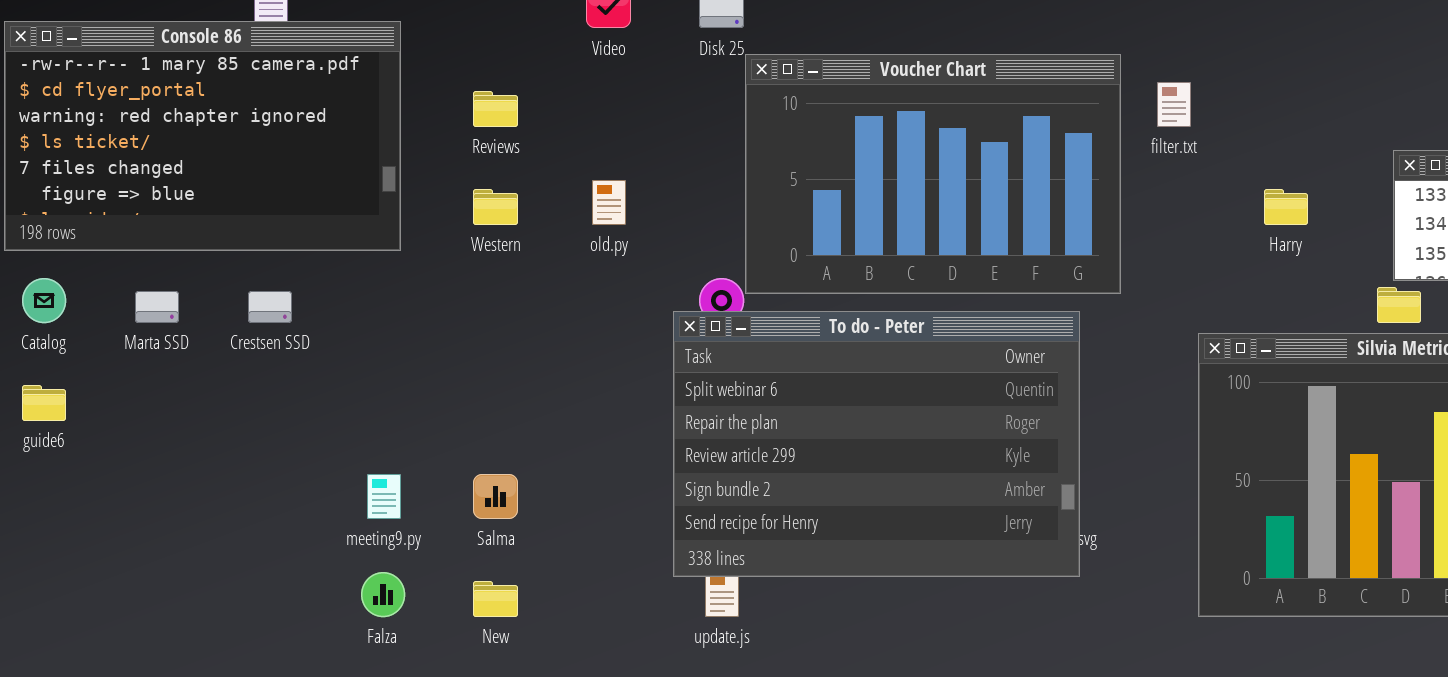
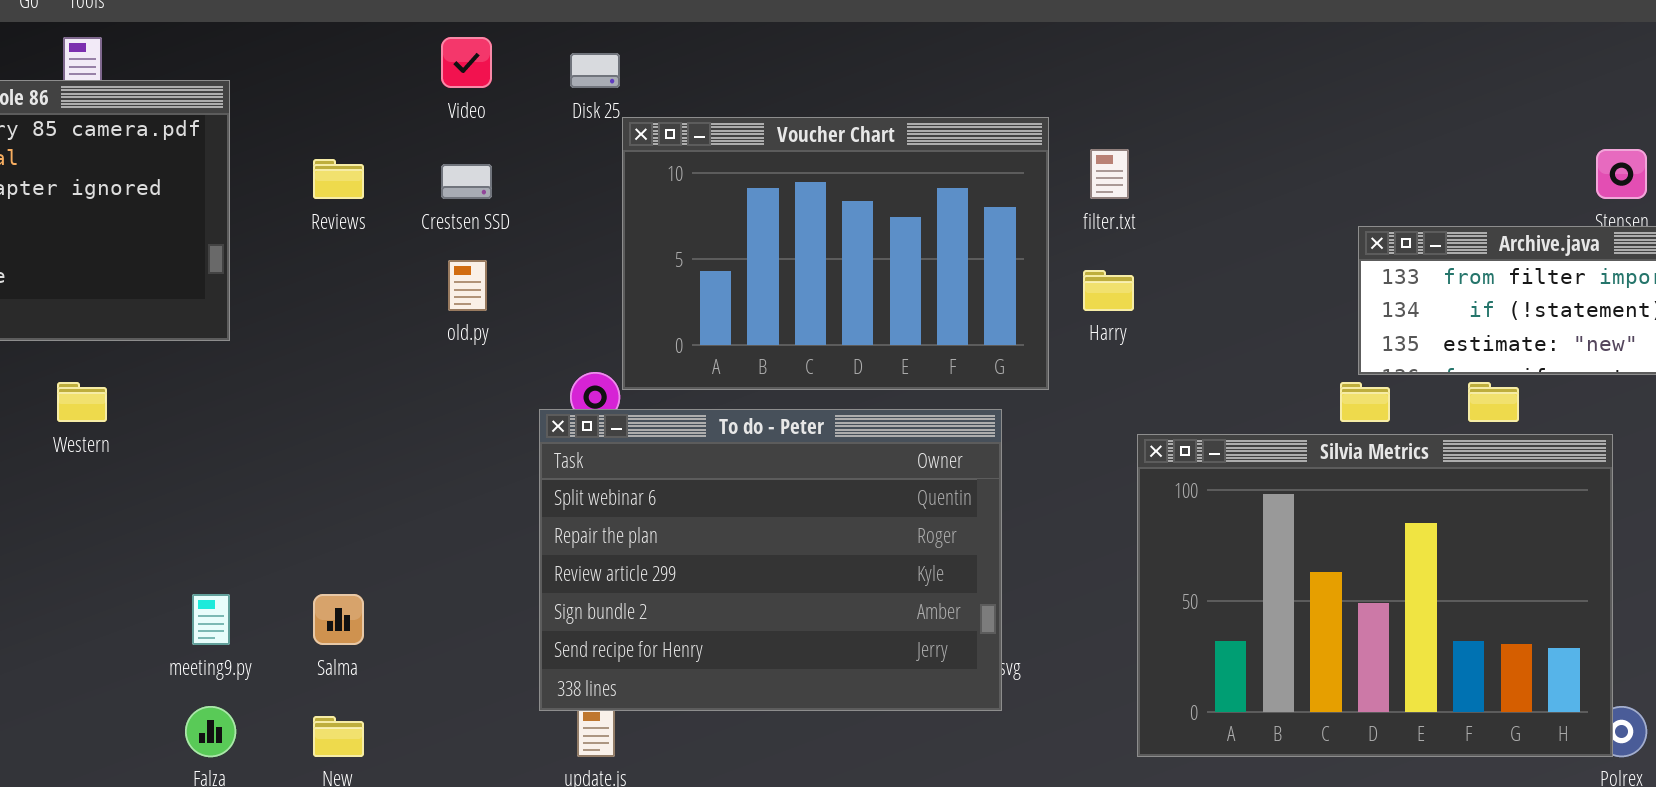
Western: [473,189,518,225] -> [57,382,107,422], moved
Harry: [1264,189,1308,225] -> [1083,270,1134,311], moved
Crestsen SSD: [248,291,292,323] -> [441,164,492,199], moved

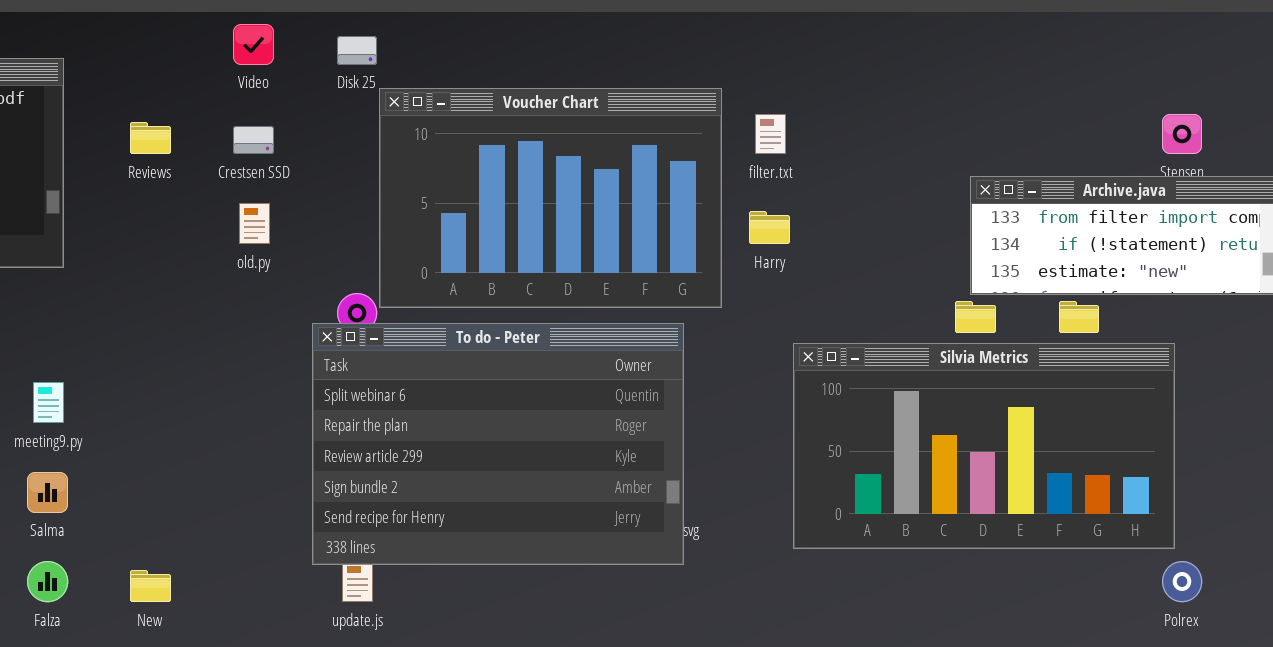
Silvia Metrics: [1137,434,1613,757] -> [793,343,1175,549], resized
meeting9.py: [192,594,230,645] -> [33,382,64,423], moved
Salma: [313,594,364,645] -> [27,472,68,513], moved

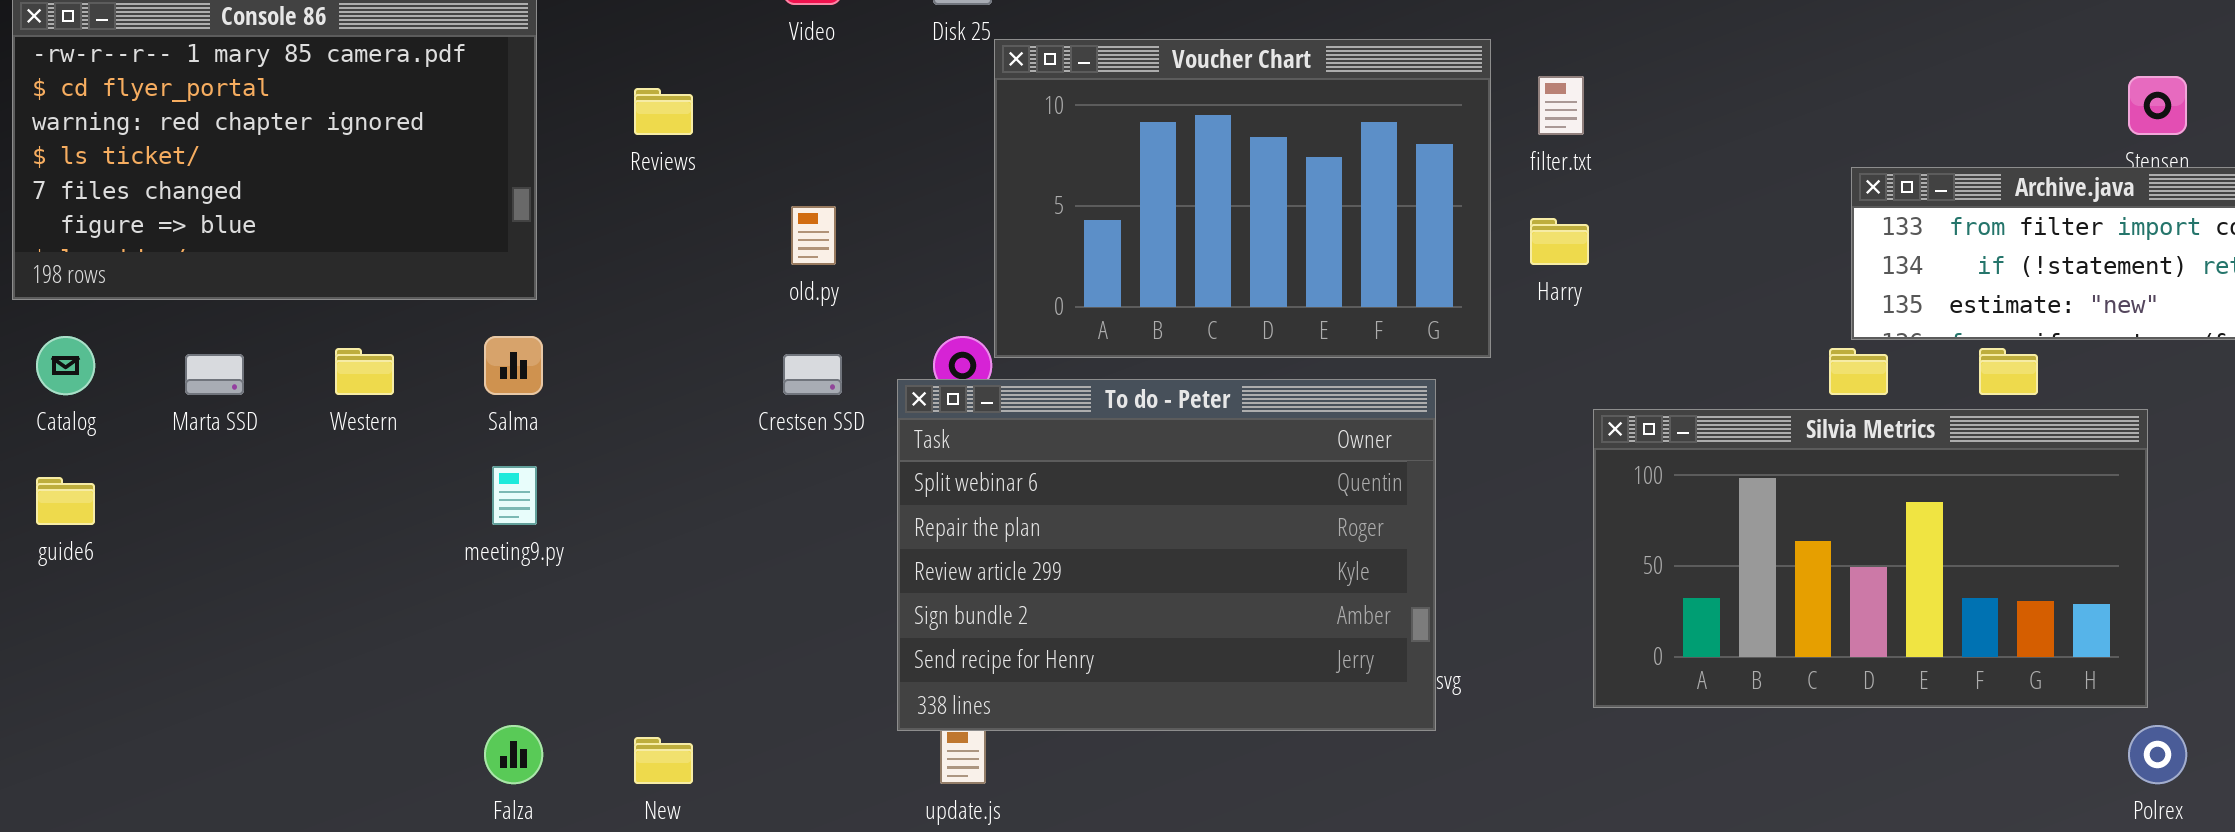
Crestsen SSD: [233,126,274,154] -> [783,354,842,395], moved
Salma: [27,472,68,513] -> [484,336,543,395], moved

